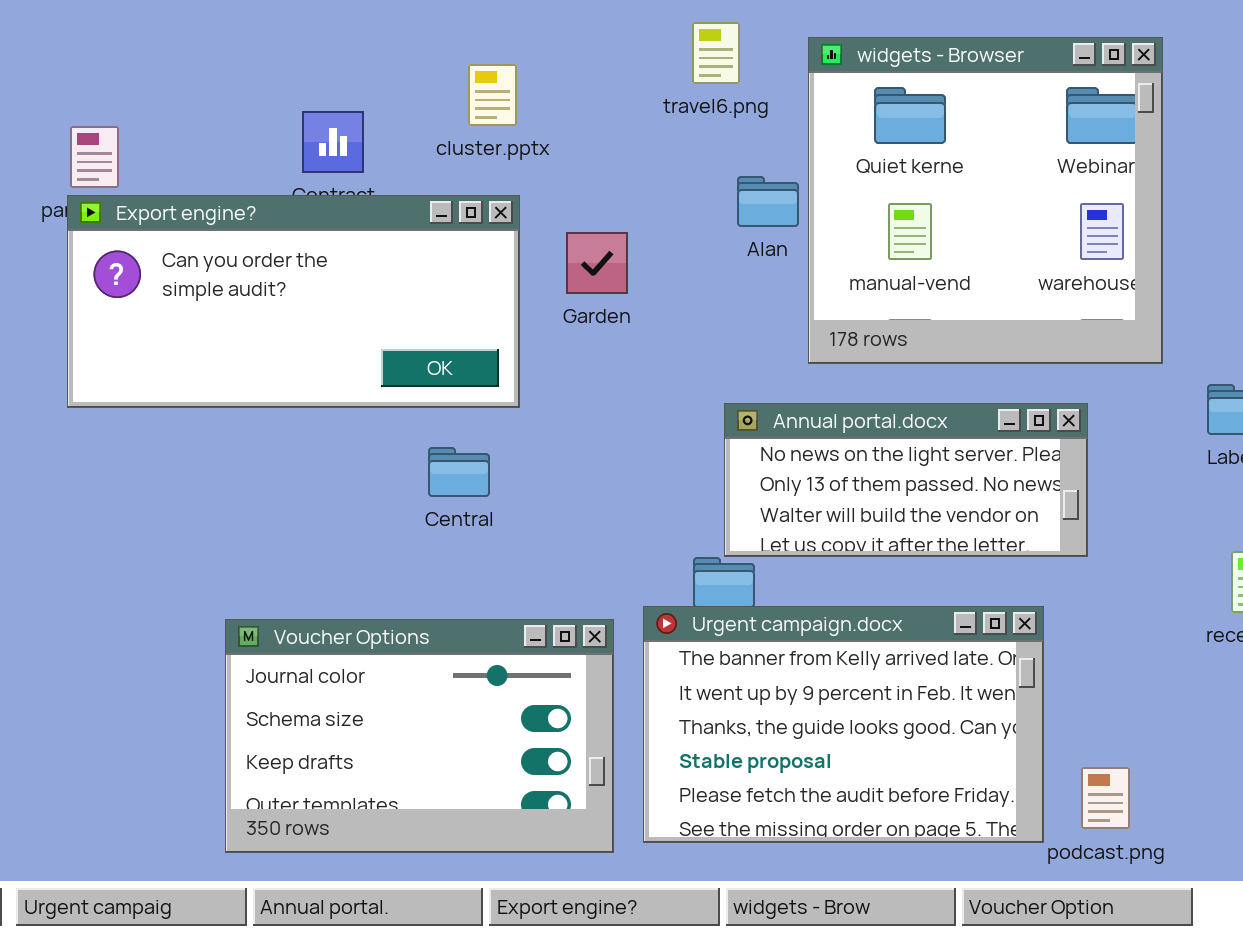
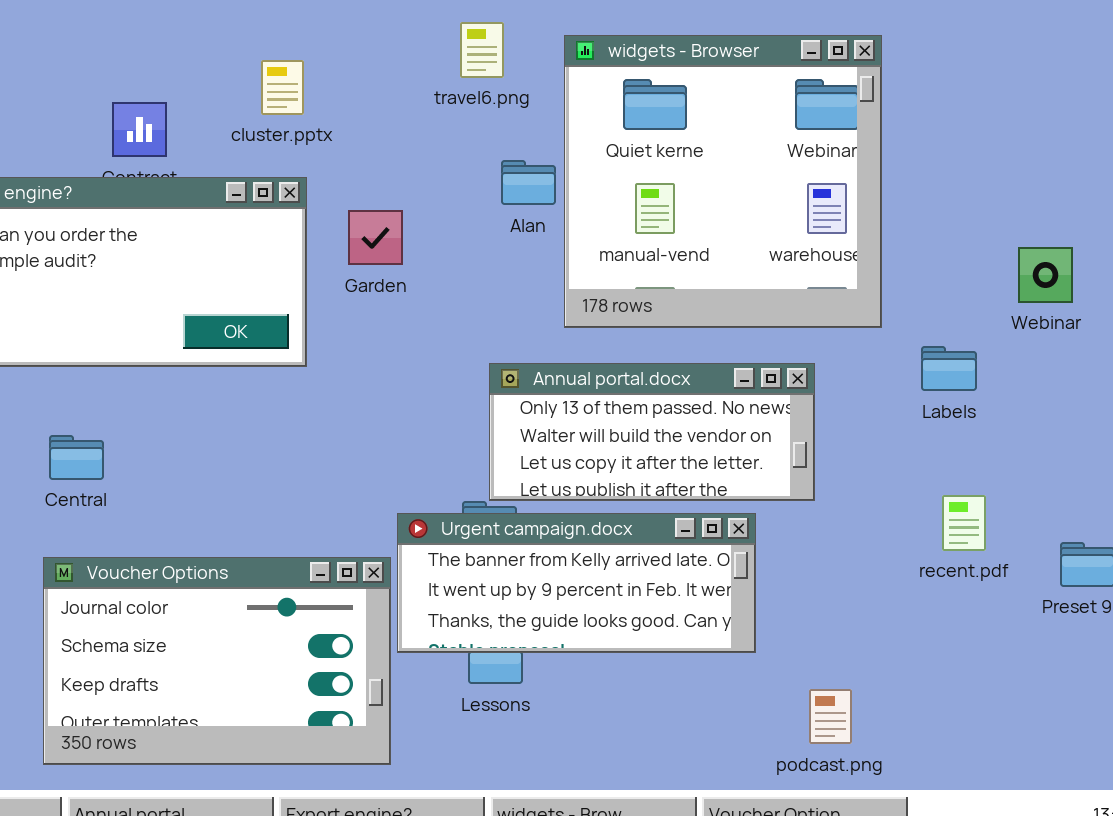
Annual portal.docx: [724,403,1088,557] -> [489,363,815,501], scrolled down 1 row
Central: [428,447,490,497] -> [49,435,104,480], moved
Urgent campaign.docx: [643,606,1044,843] -> [397,513,756,653], moved, resized

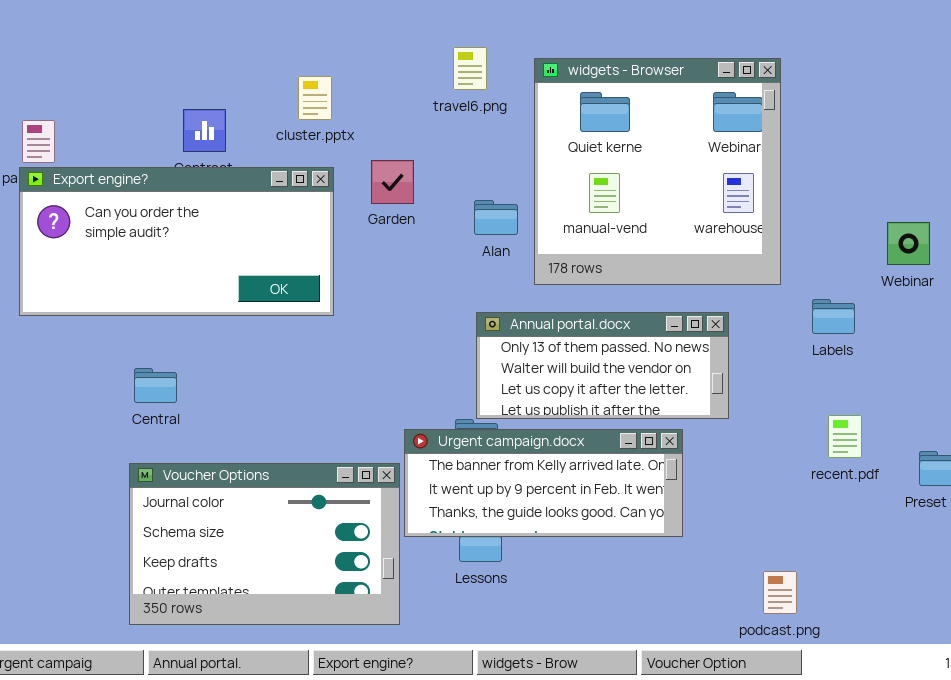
Alan: [501,160,556,205] -> [474,200,518,235], moved
Garden: [348,210,403,265] -> [371,160,414,204], moved
podcast.png: [809,689,852,744] -> [763,571,797,614], moved

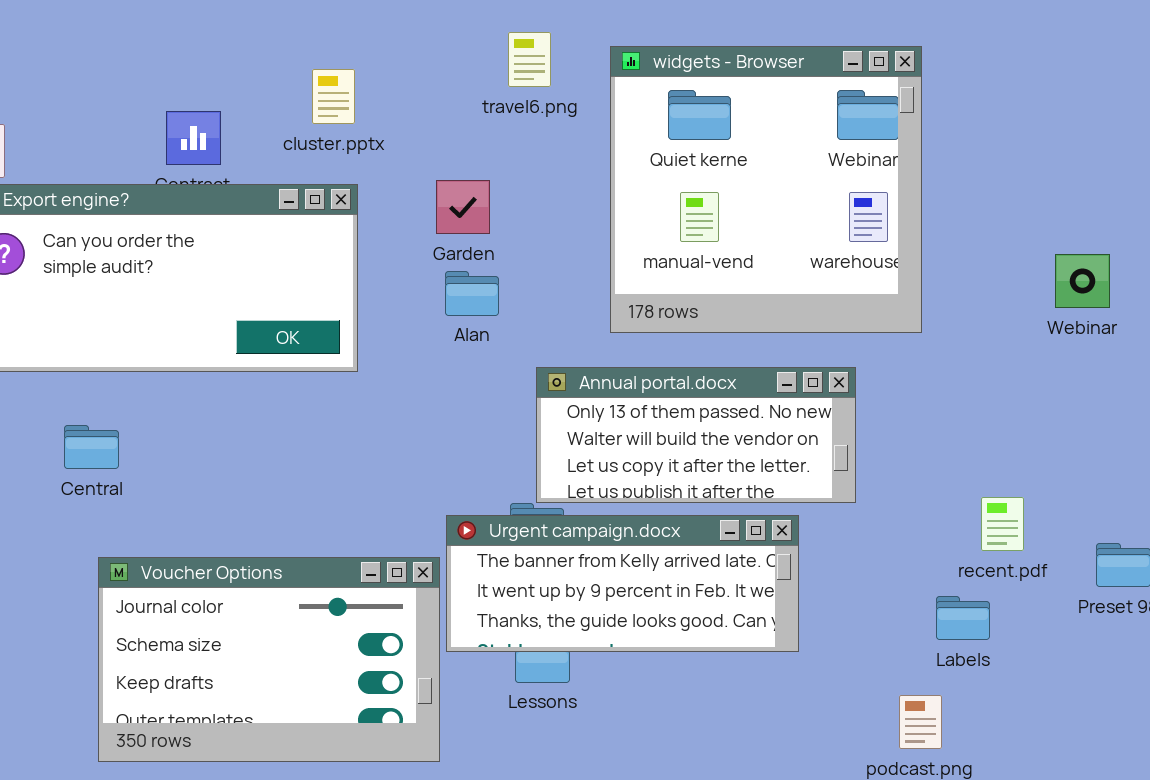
Garden: [371,160,414,204] -> [436,180,490,234], moved
Alan: [474,200,518,235] -> [445,271,499,316], moved
Labels: [812,299,855,334] -> [936,596,990,640], moved
Central: [134,368,177,403] -> [64,425,119,469], moved

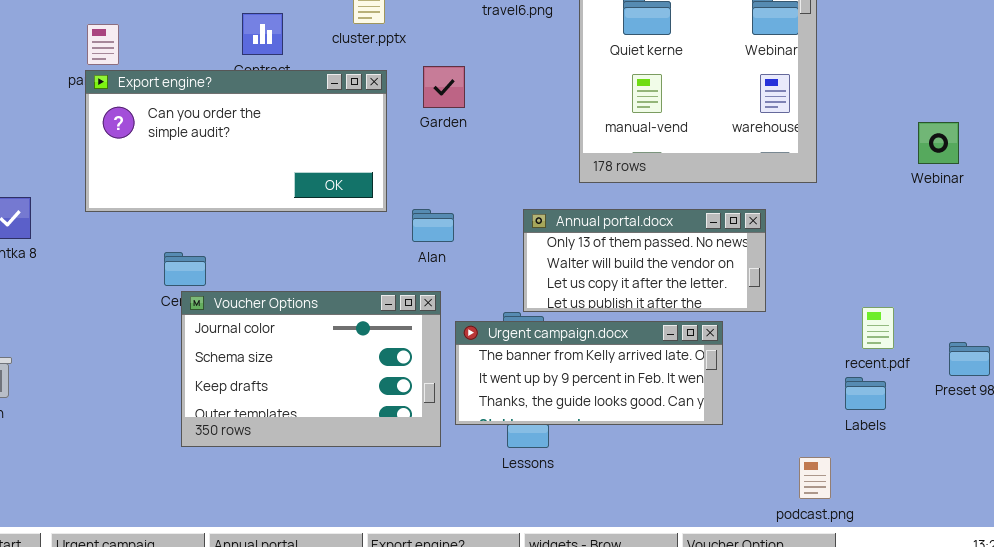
Garden: [436,180,490,234] -> [423,66,465,108], moved
Alan: [445,271,499,316] -> [412,209,454,242], moved
Voucher Options: [98,557,440,762] -> [181,291,441,447], moved
Labels: [936,596,990,640] -> [845,377,886,410], moved

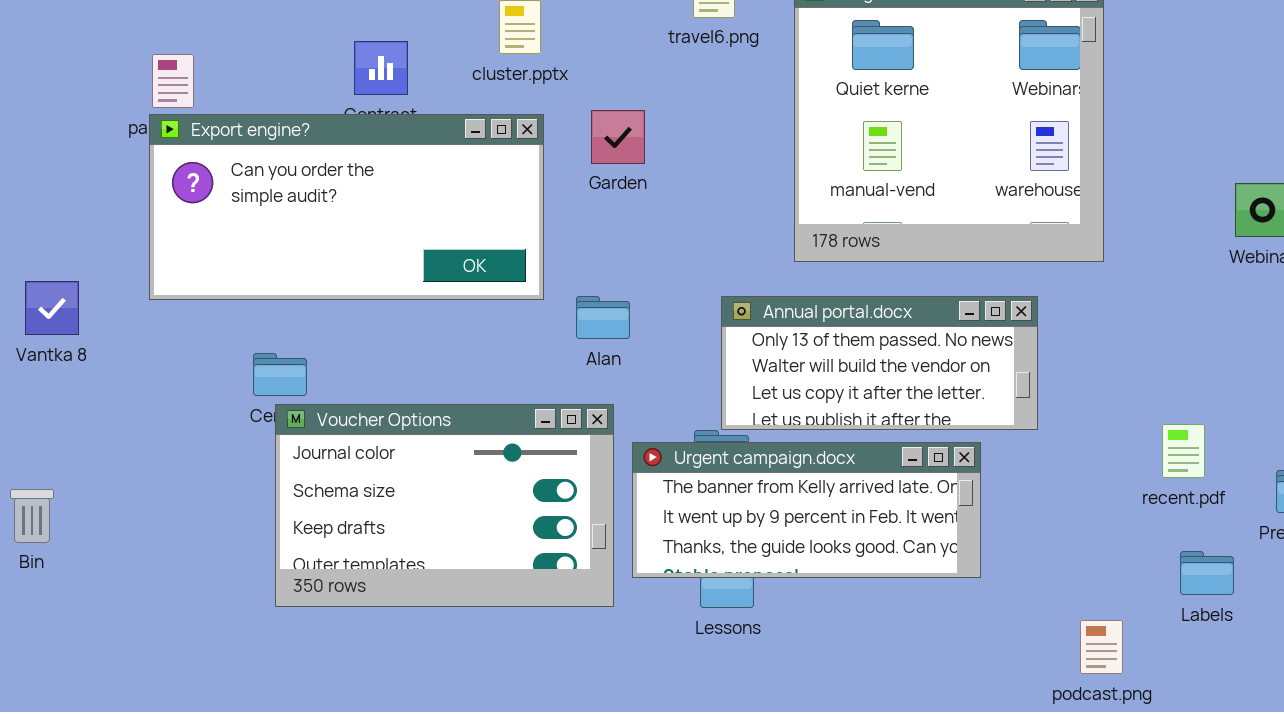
Labels: [845,377,886,410] -> [1180,551,1234,595], moved

